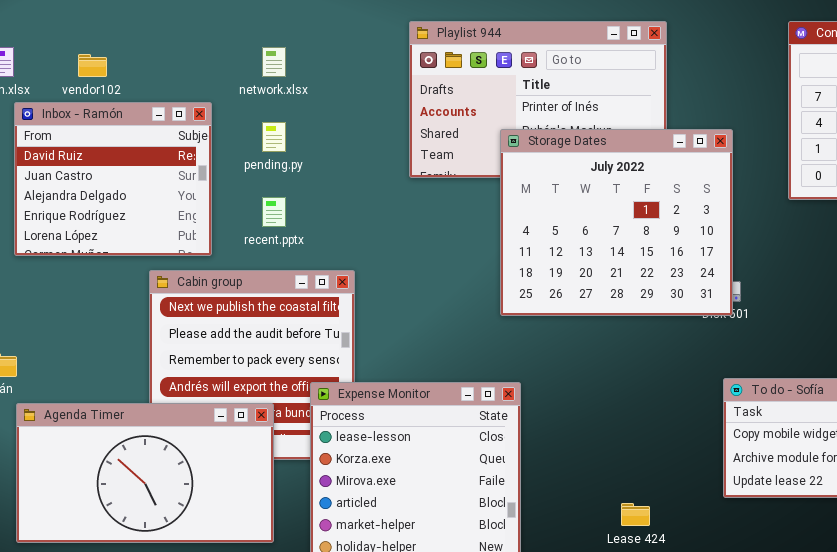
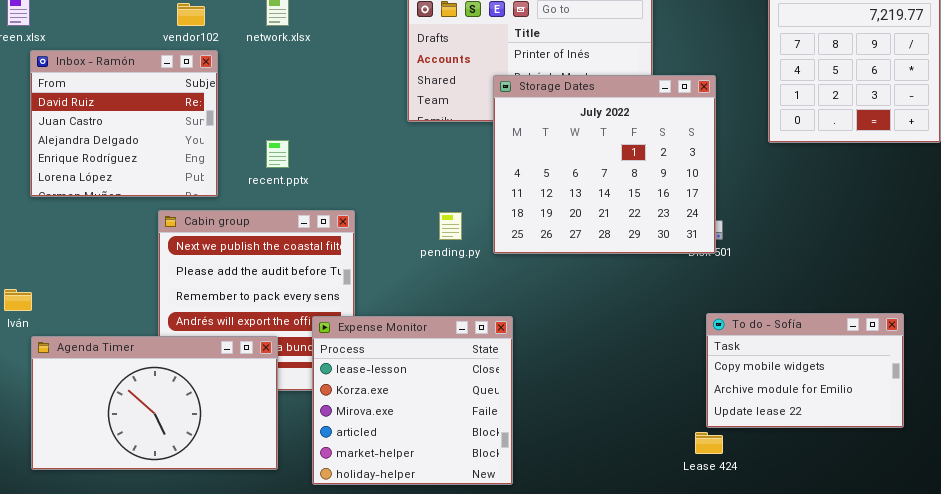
vendor102: [78,54,107,77] -> [177,3,205,26], moved
pending.py: [262,122,286,152] -> [439,212,462,240], moved
Lease 424: [621,503,650,526] -> [695,432,723,454], moved

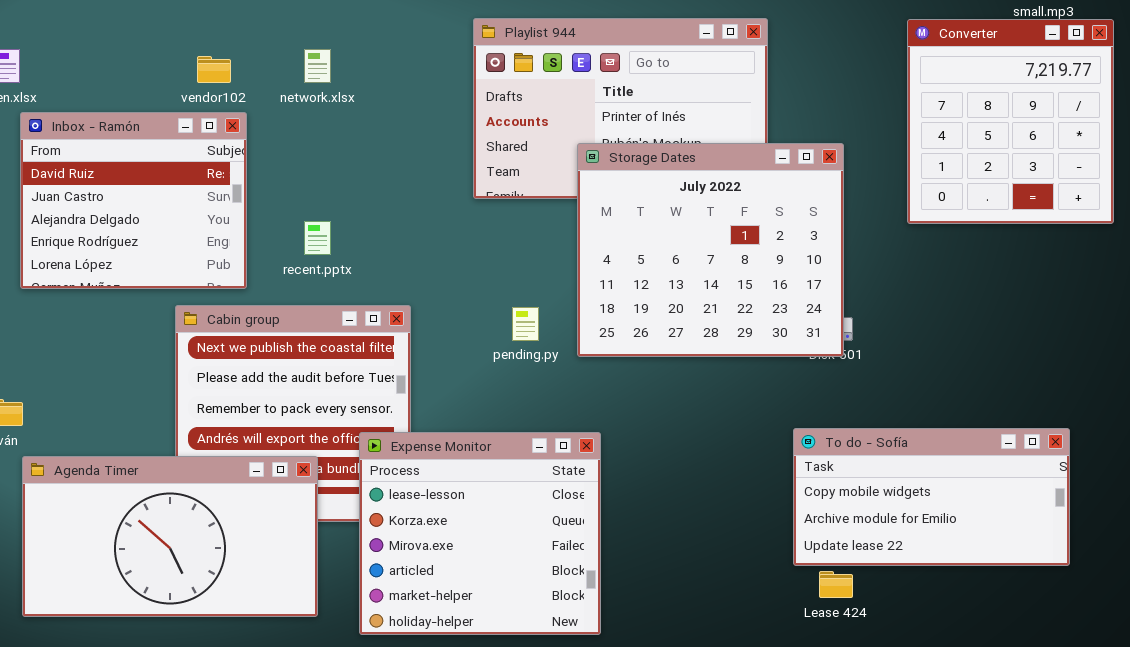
To do - Sofía: [706,313,904,428] -> [793,428,1070,566], resized

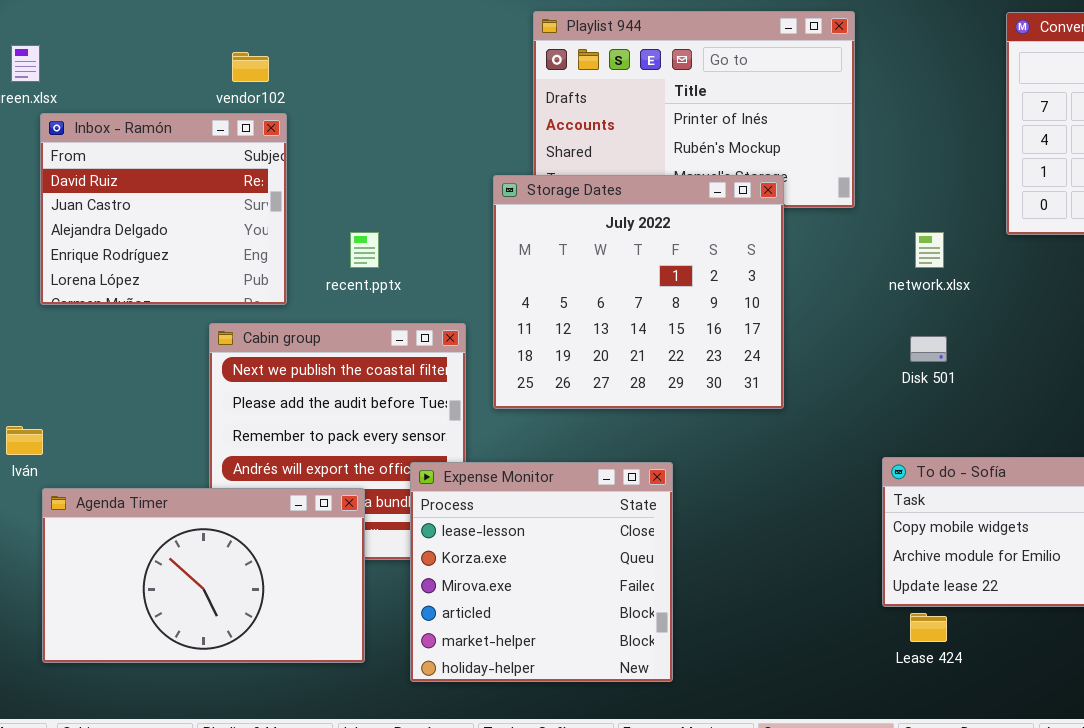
network.xlsx: [304,49,331,83] -> [915,232,944,268], moved
Storage Dates: [577,143,844,357] -> [493,175,784,409], moved

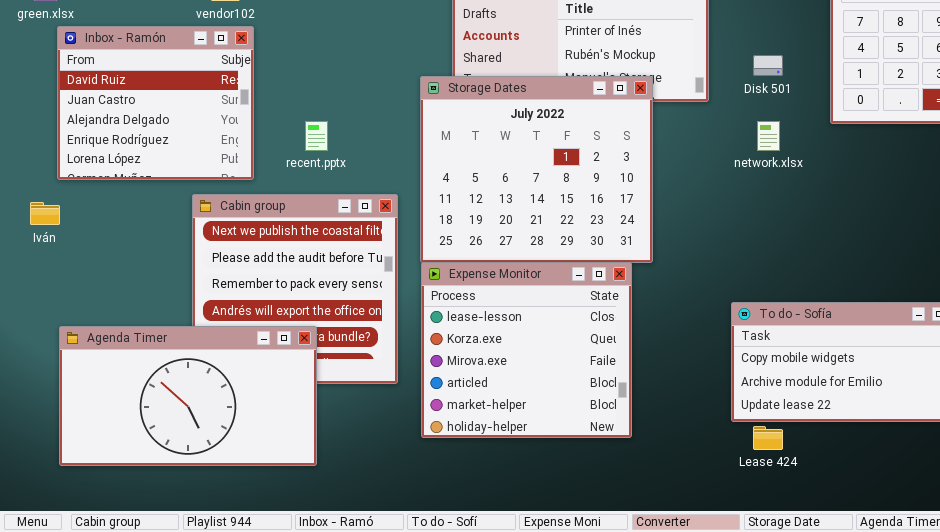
Disk 501: [910,336,947,362] -> [753,55,783,76], moved
Iván: [6,426,43,455] -> [30,202,60,225], moved
Expense Monitor: [410,462,673,682] -> [421,262,632,438], moved

